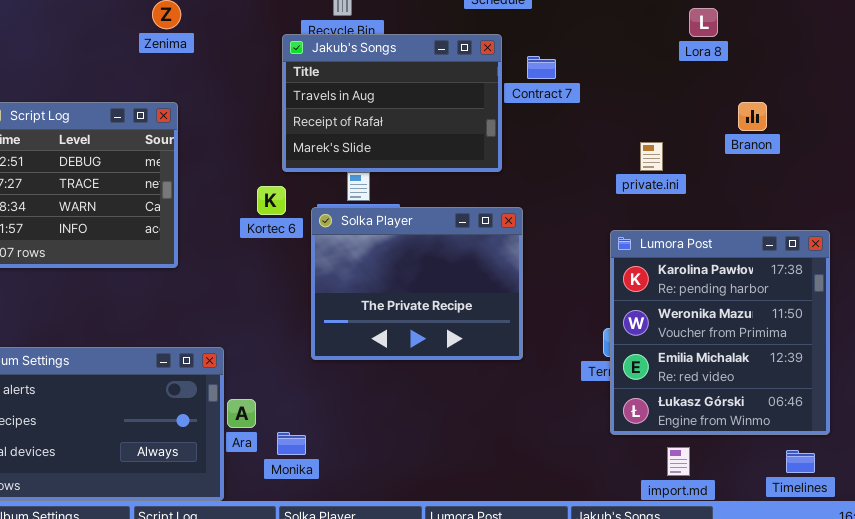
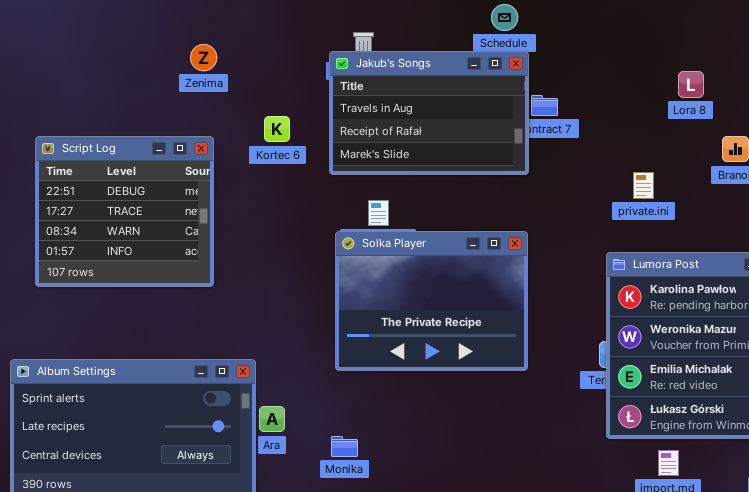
Lora 8: [689,8,718,37] -> [678,71,704,98], moved
Jakub's Songs: [282,34,502,172] -> [329,51,529,175], moved
Kortec 6: [257,186,286,215] -> [264,116,290,142], moved
Monika: [277,432,306,455] -> [331,436,358,457], moved

